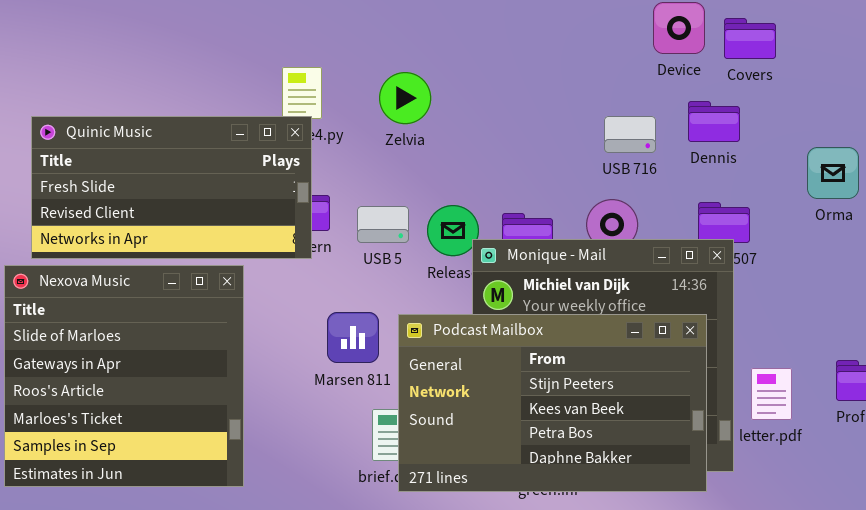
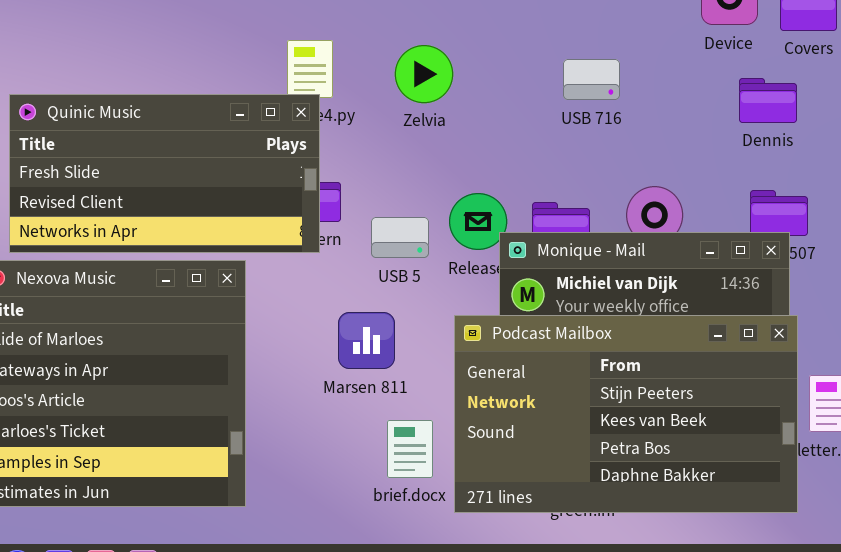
USB 716: [604,116,656,153] -> [563,59,620,100], moved
USB 5: [357,206,409,243] -> [371,217,429,258], moved
Podcast Mailbox: [398,314,707,492] -> [454,315,798,513], moved

